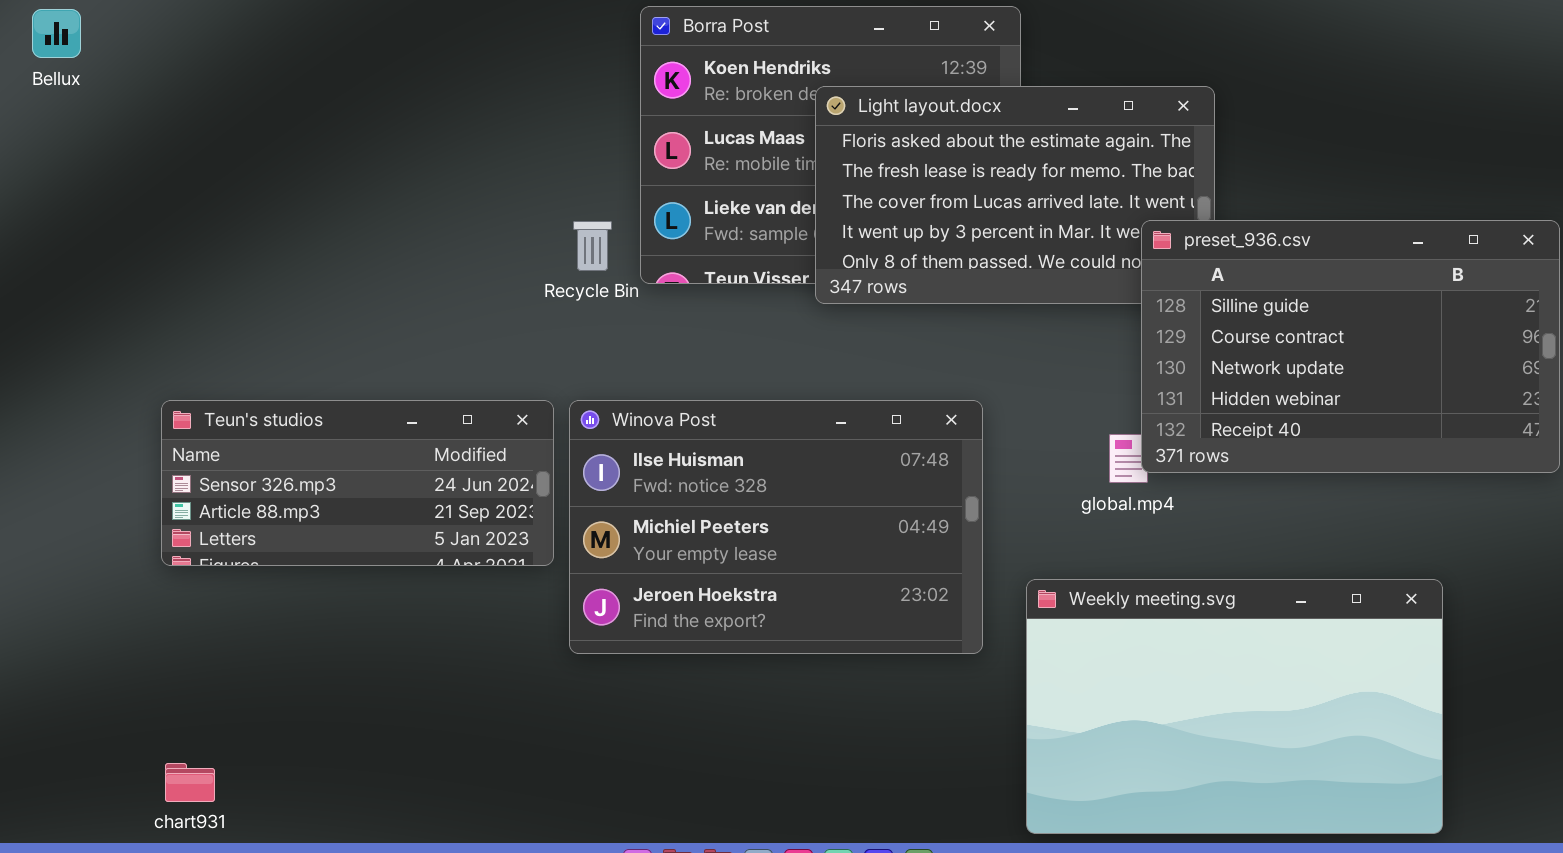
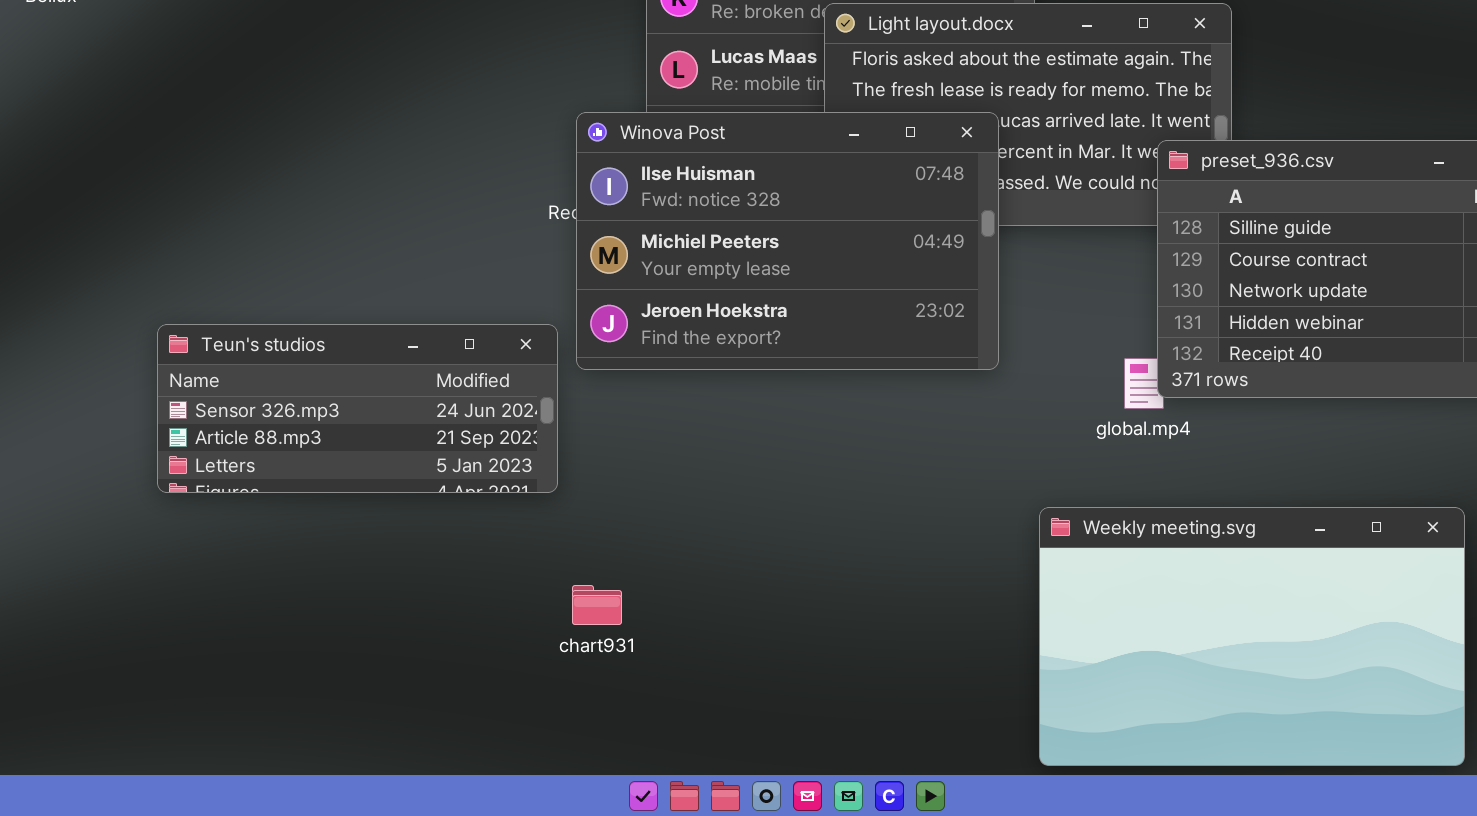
Winova Post: [569,400,983,654] -> [576,112,999,370], moved
chart931: [165,763,215,802] -> [572,585,622,625], moved

